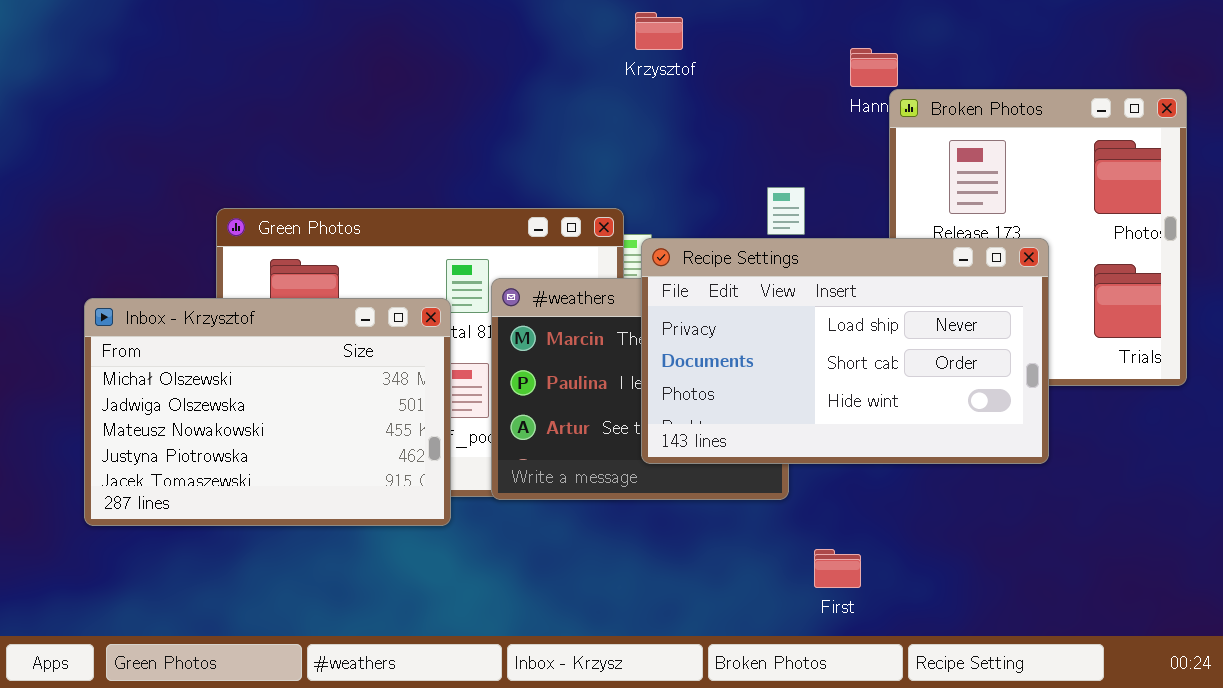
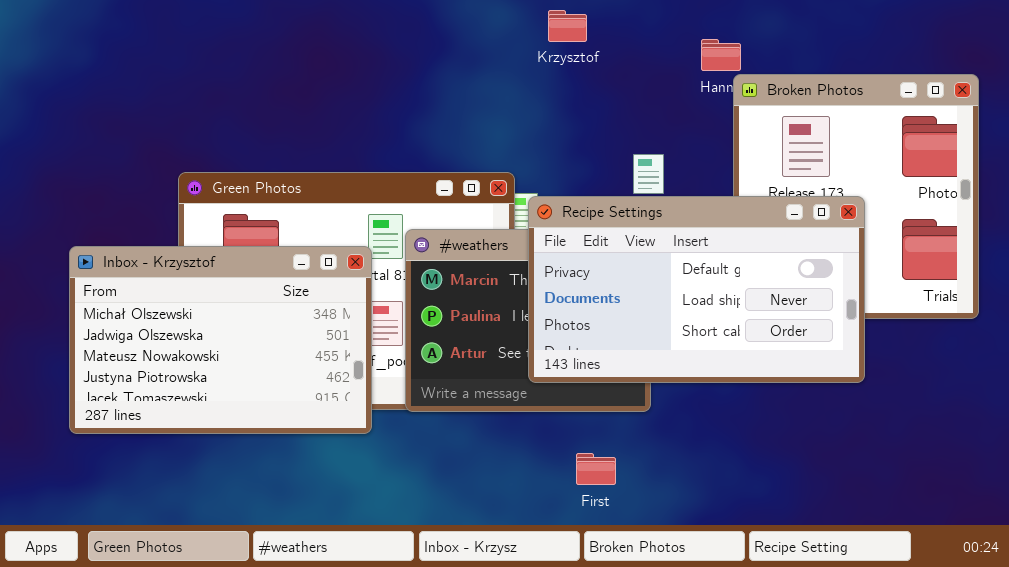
Krzysztof: [635,12,683,50] -> [548,10,587,42], moved
Recipe Settings: [641,238,1049,464] -> [528,196,865,383], scrolled up 1 row
First: [814,549,861,588] -> [576,453,616,485], moved

